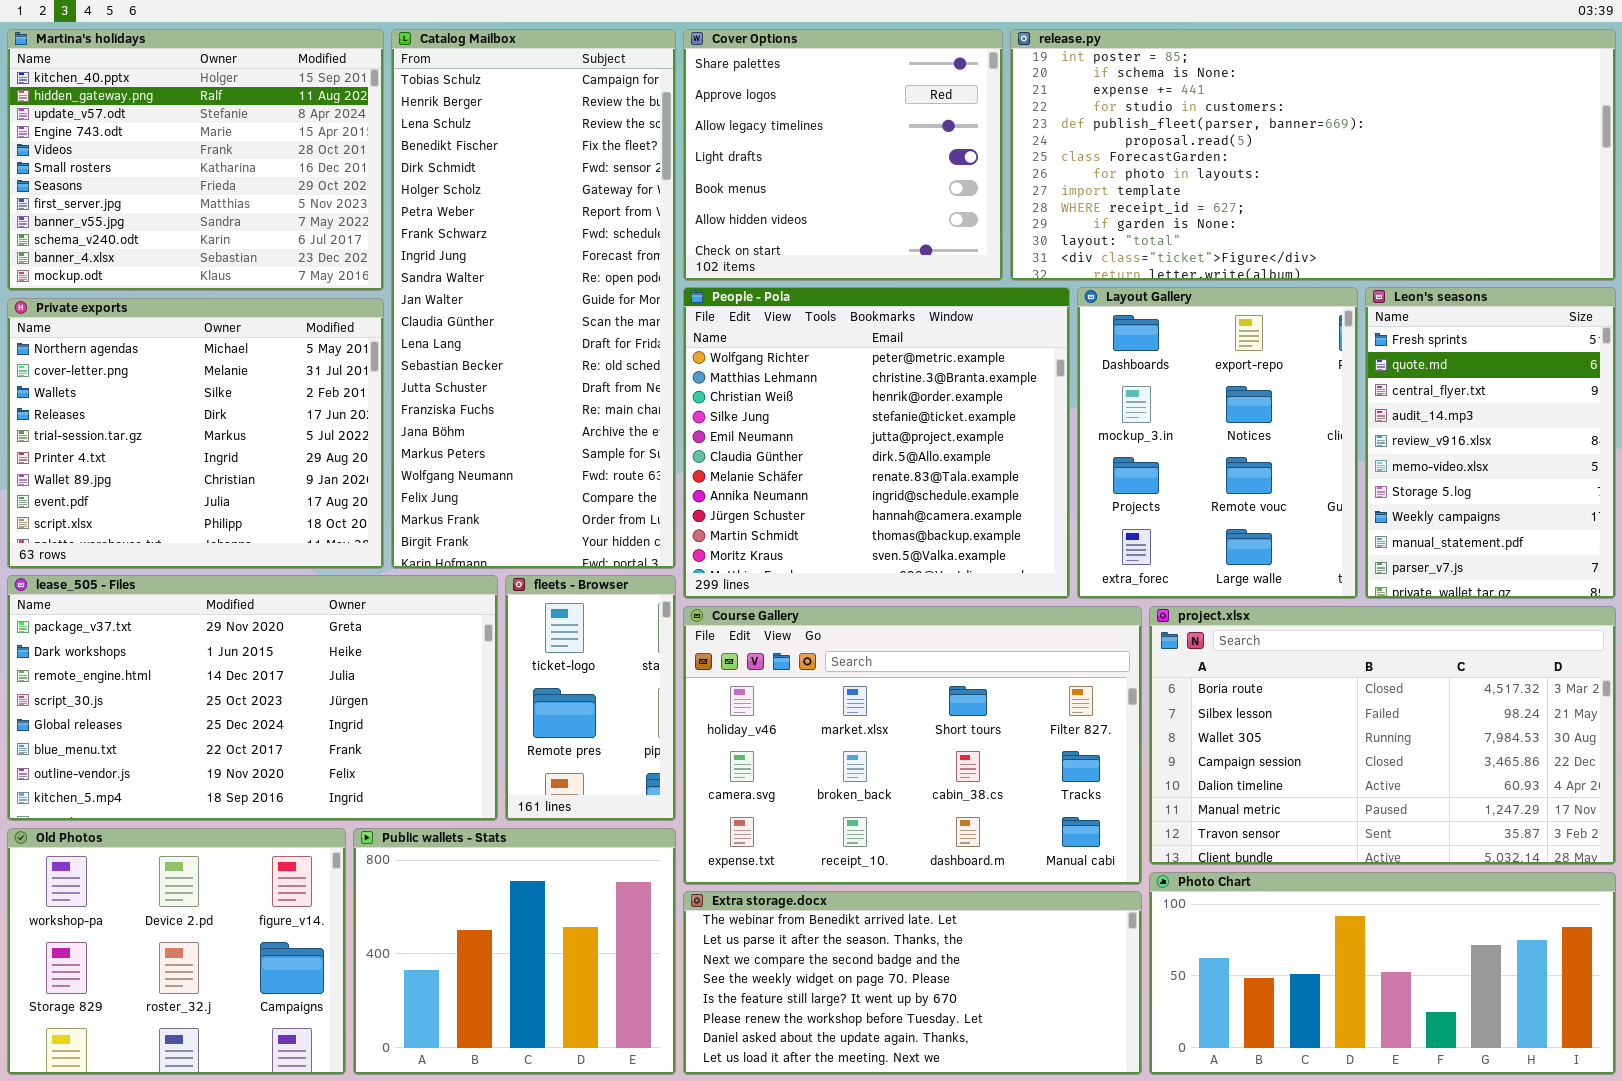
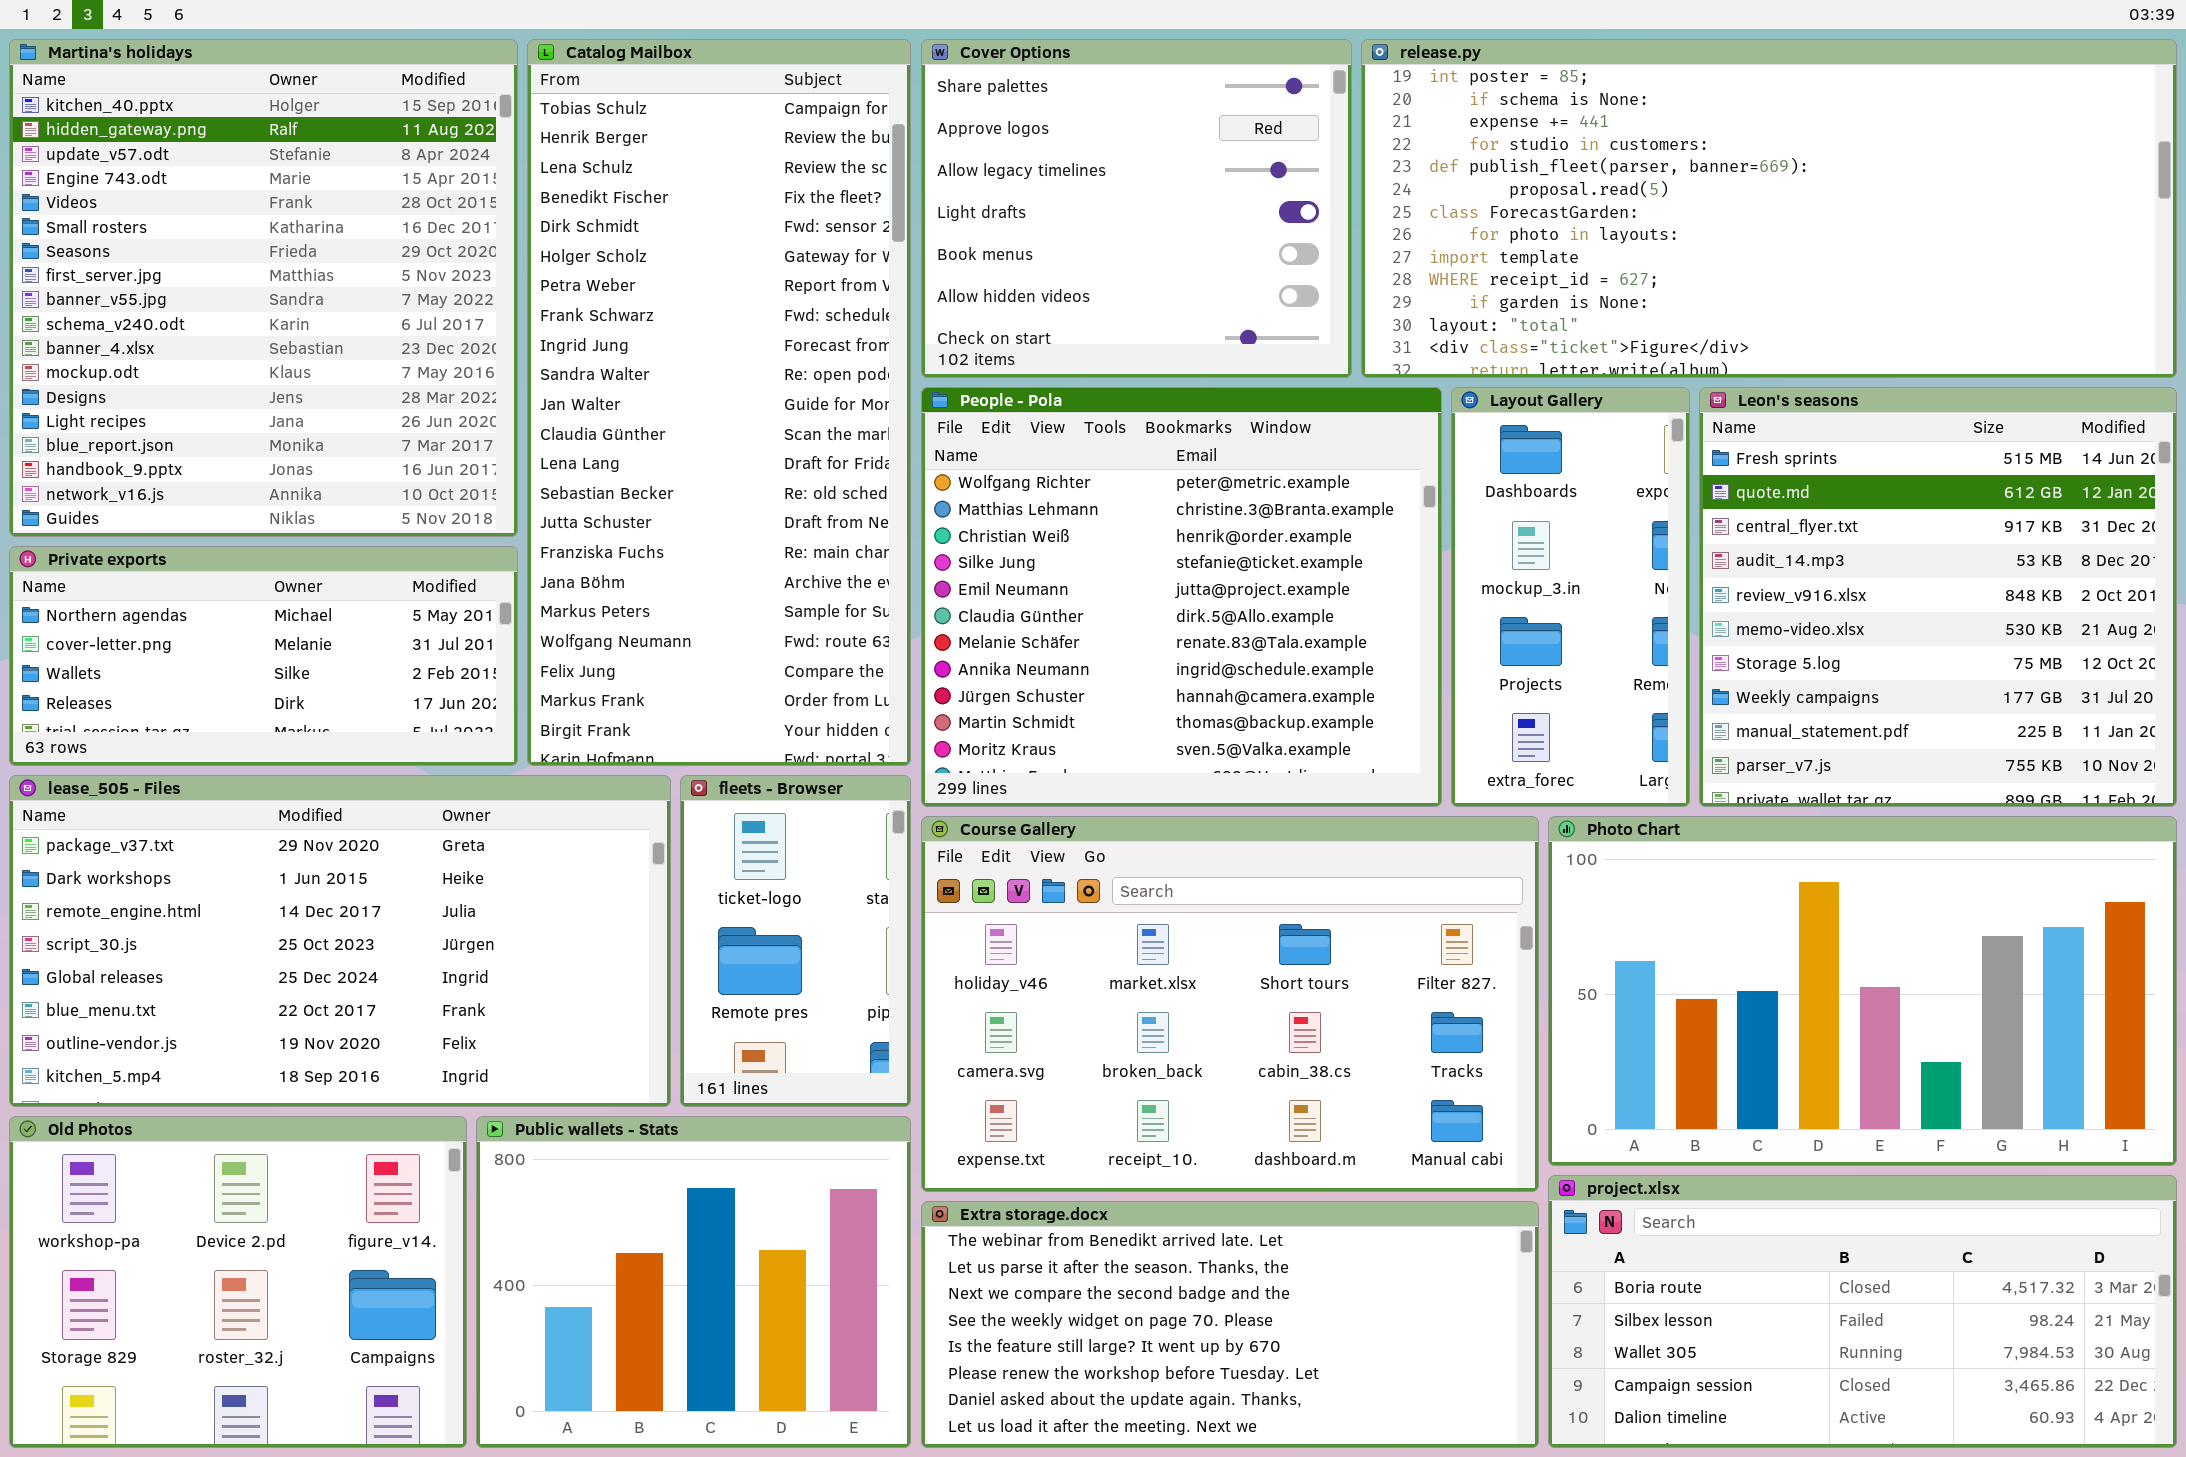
Martina's holidays: [7,29,384,291] -> [9,39,518,537], resized
Layout Gallery: [1077,287,1358,599] -> [1451,387,1690,807], resized
Leon's seasons: [1365,287,1616,599] -> [1699,387,2177,807], resized
Private exports: [7,298,384,569] -> [9,546,518,766], resized
project.xlsx: [1149,606,1616,865] -> [1548,1175,2177,1448], moved, resized
Photo Chart: [1149,872,1616,1075] -> [1548,816,2177,1166], moved, resized

